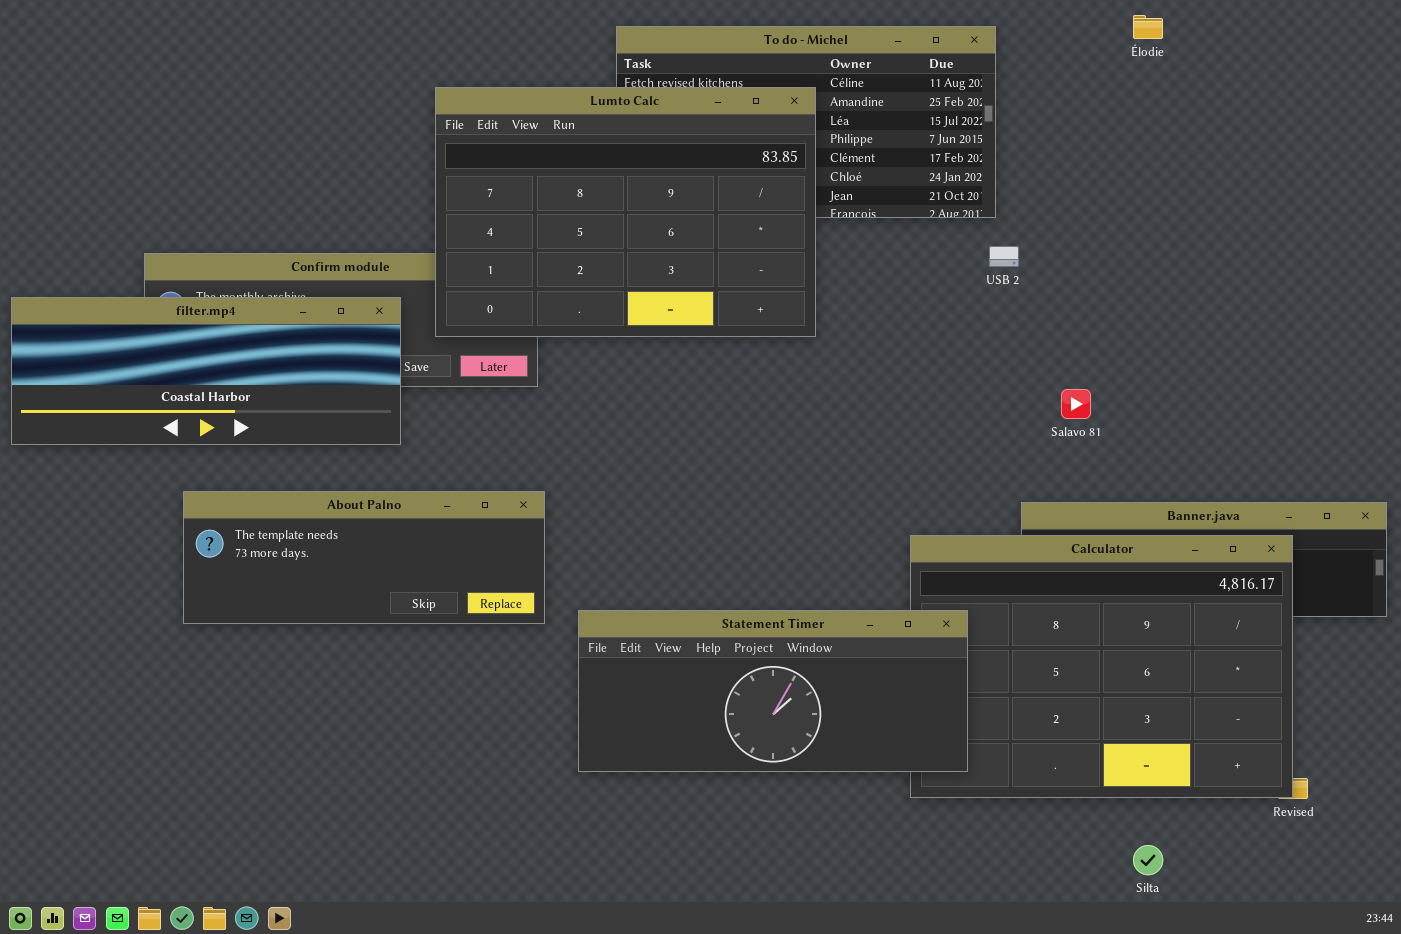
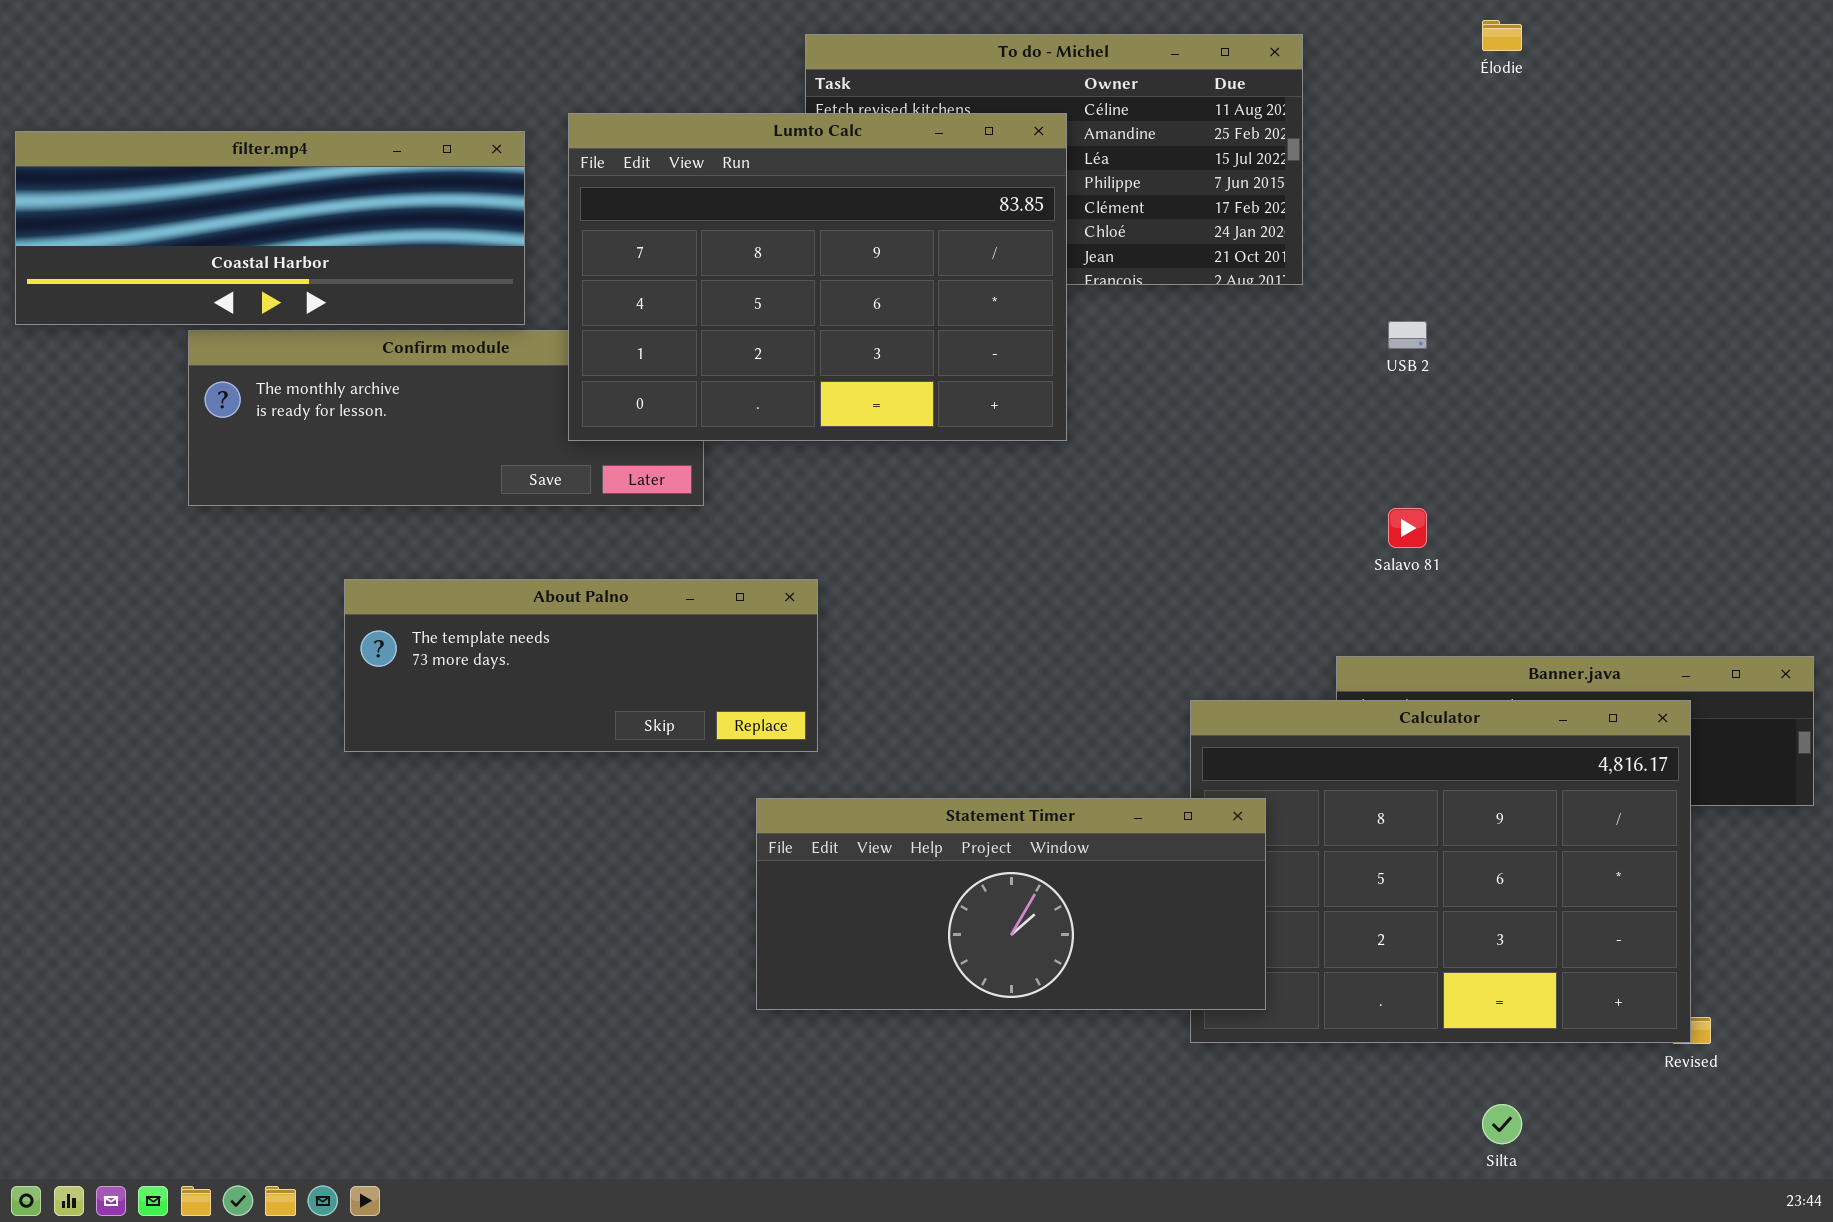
USB 2: [989,246,1019,267] -> [1388,321,1427,349], moved
filter.mp4: [11,297,401,445] -> [15,131,525,325], moved
About Palno: [183,491,545,624] -> [344,579,818,752], moved

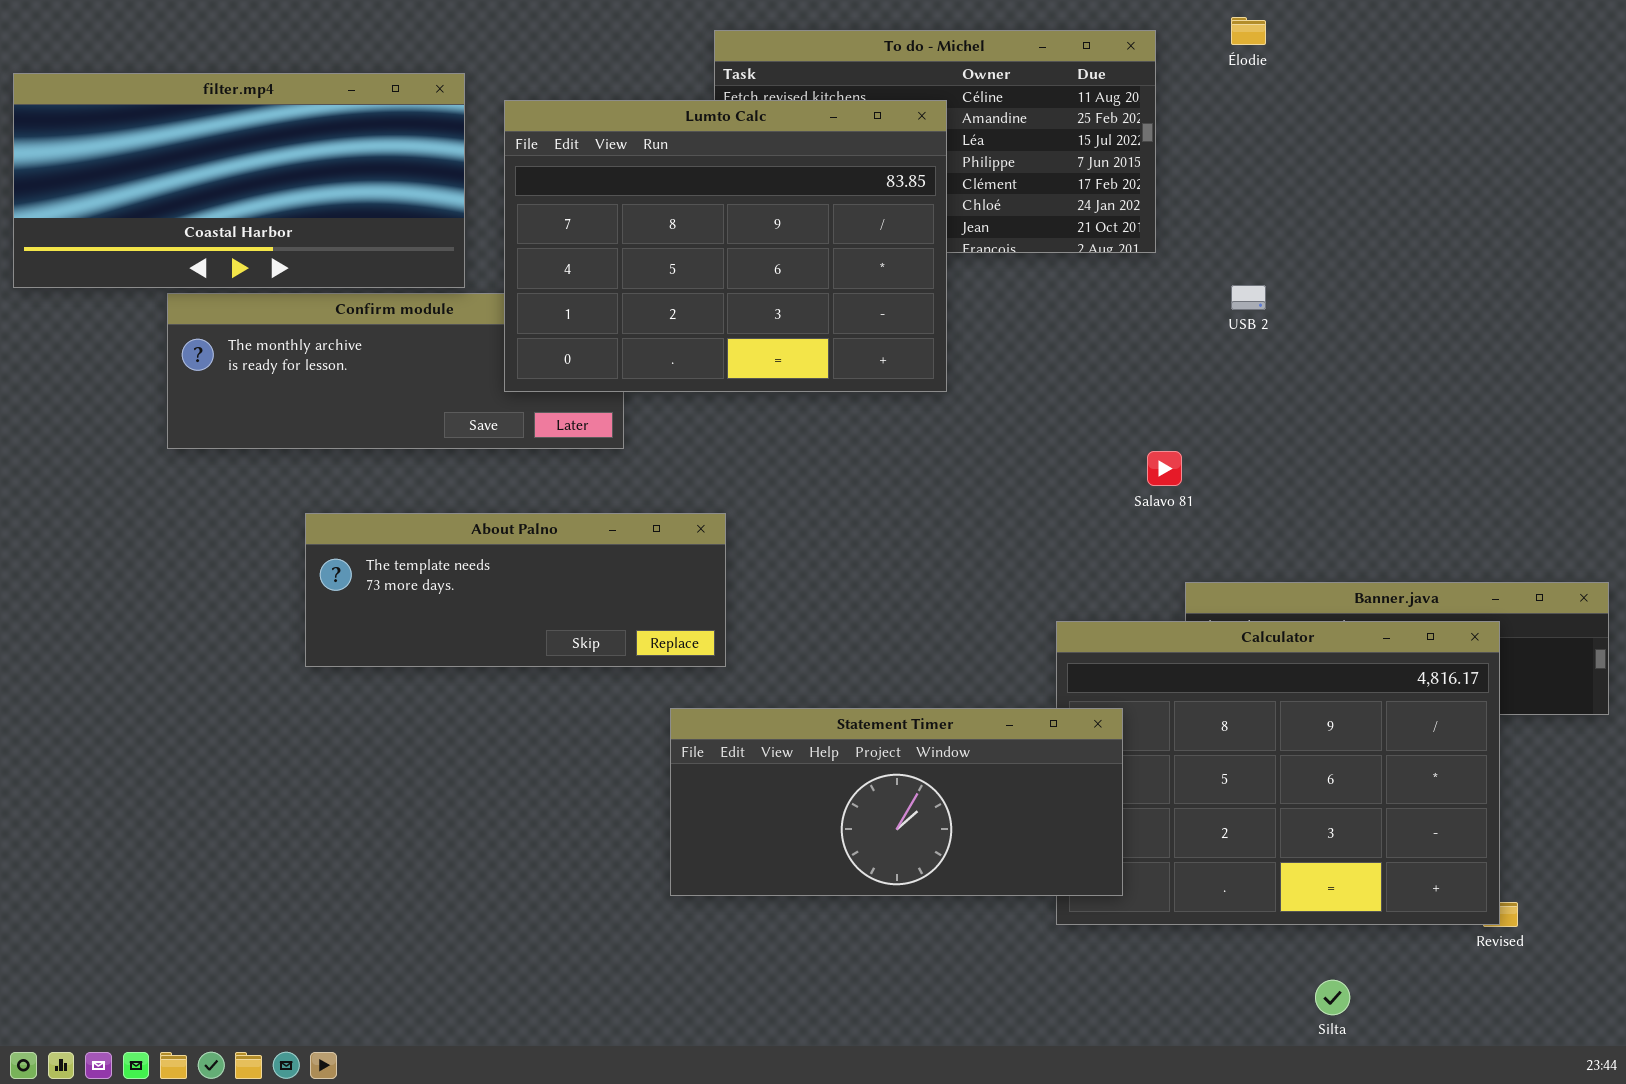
Élodie: [1482,20,1522,51] -> [1231,17,1266,45], moved
filter.mp4: [15,131,525,325] -> [13,73,465,288], resized
Salavo 81: [1388,508,1427,548] -> [1147,451,1182,486], moved

